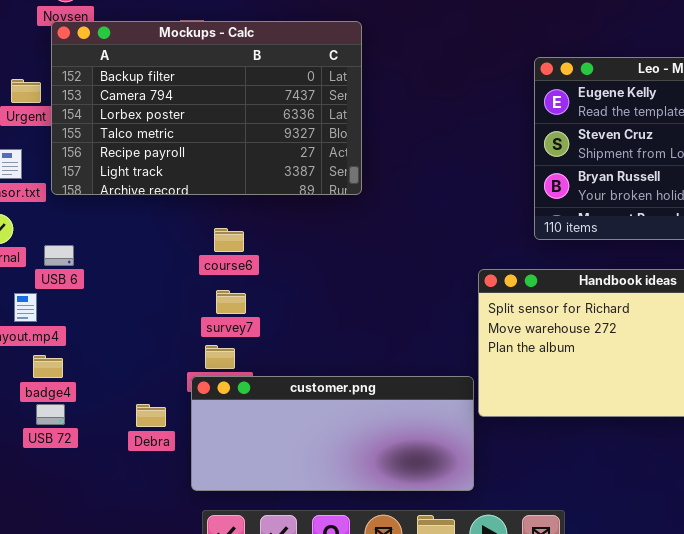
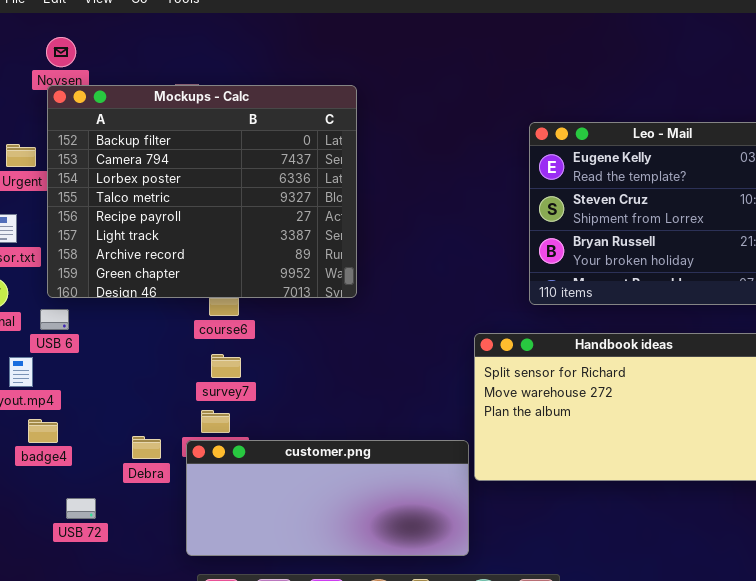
Mockups - Calc: [51,21,362,195] -> [47,85,357,298], resized
USB 72: [36,404,65,425] -> [66,498,96,519], moved
Debra: [136,404,166,427] -> [132,436,161,459], moved

